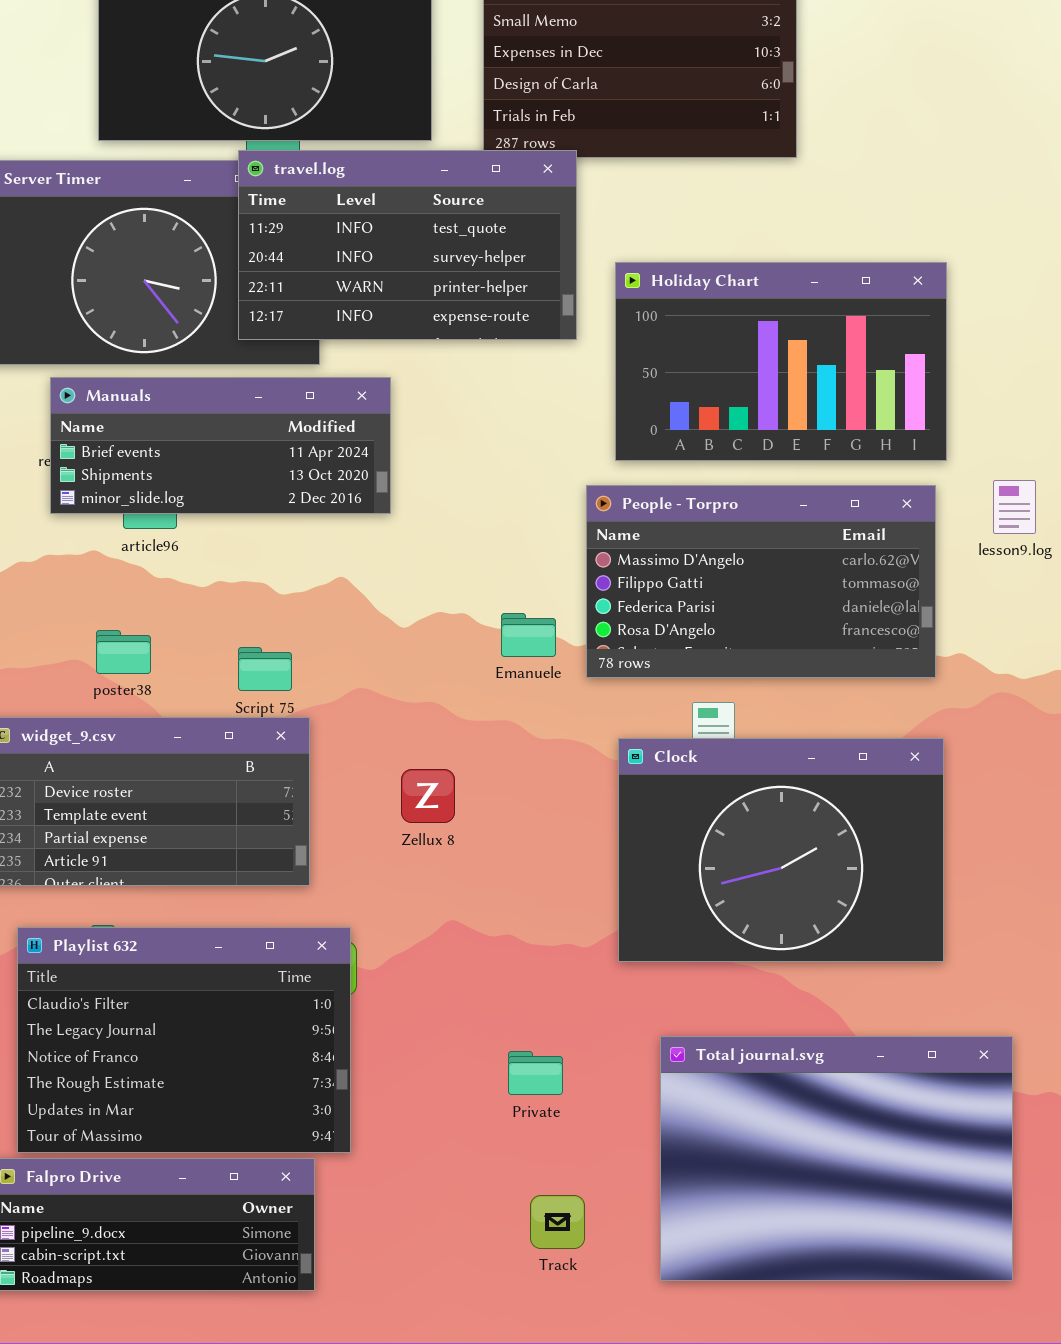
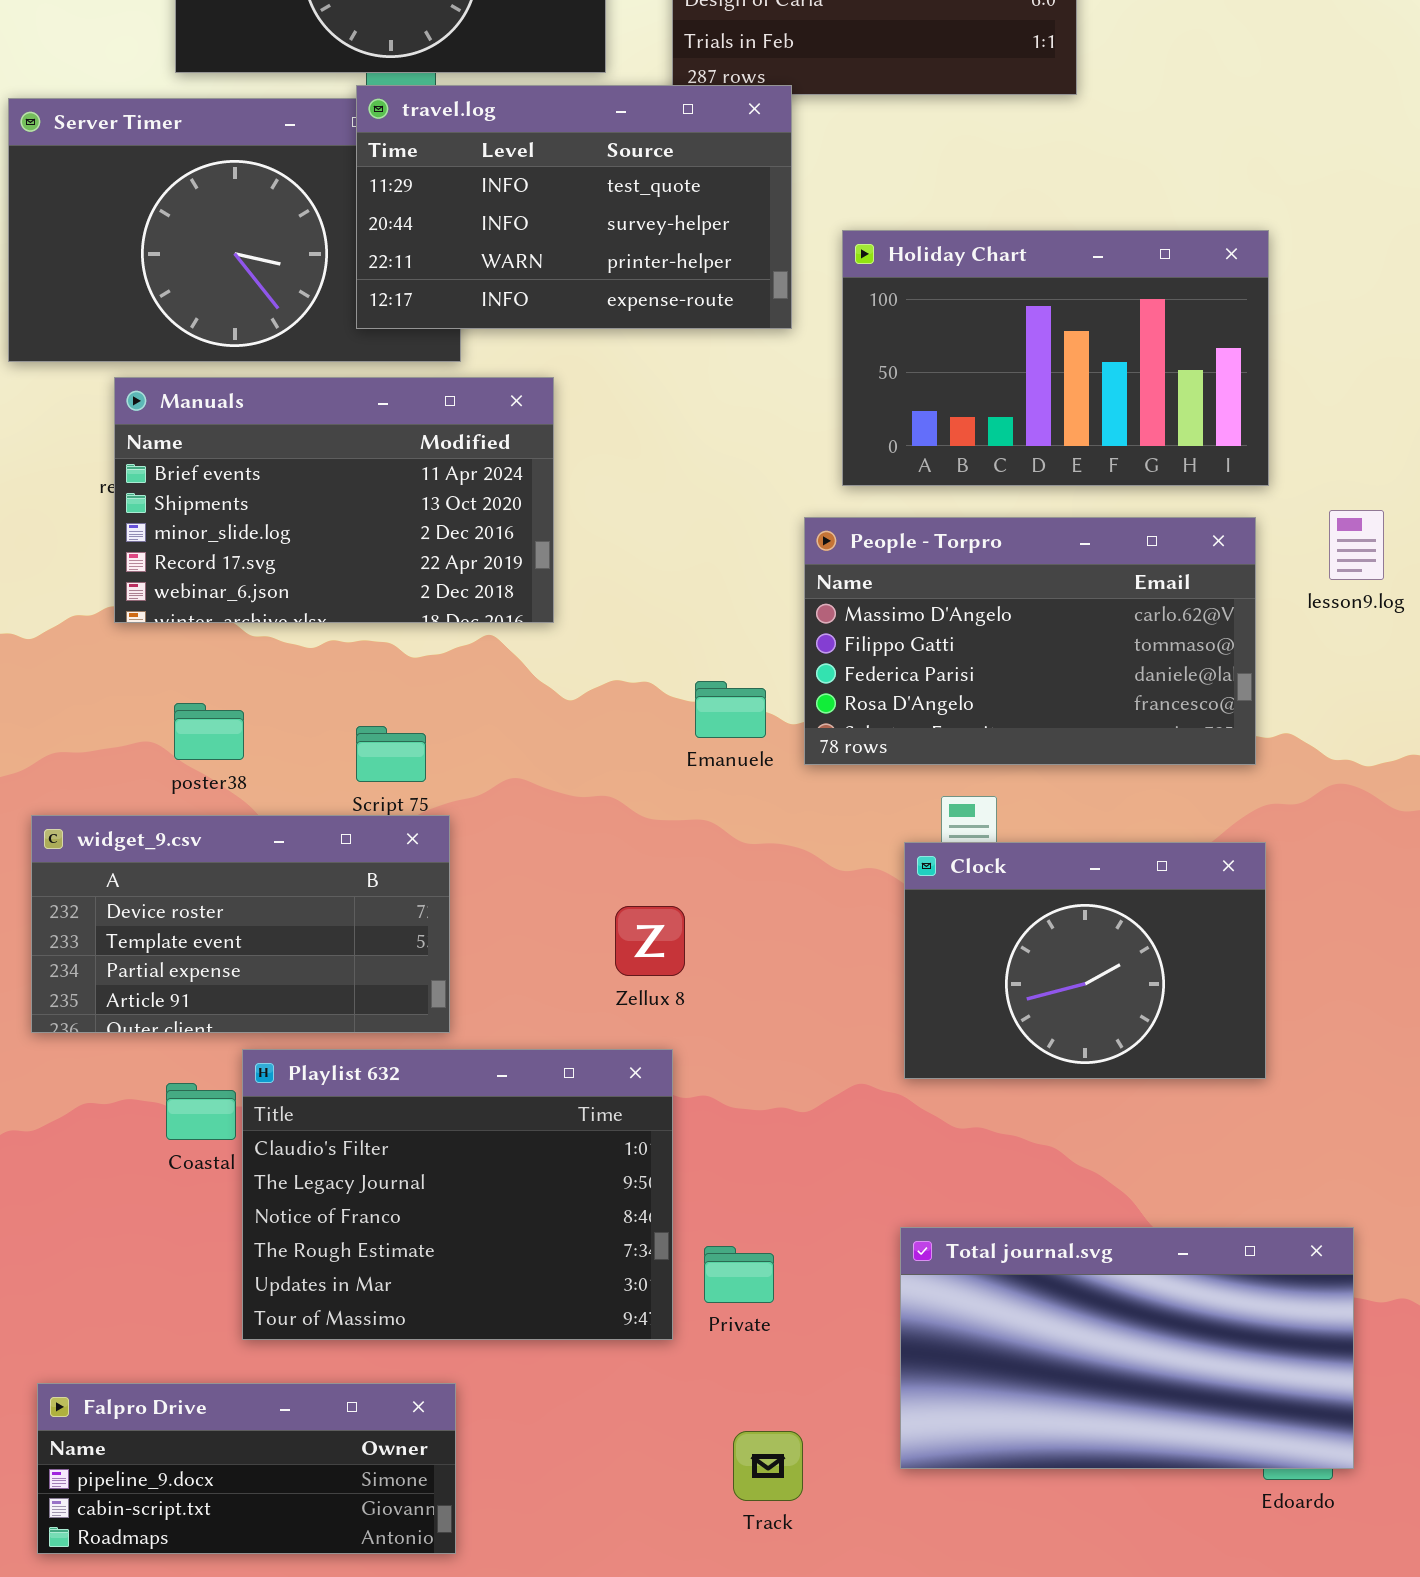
Manuals: [50,377,391,514] -> [114,377,554,623], resized
Clock: [618,738,944,962] -> [904,842,1266,1079], resized
Zellux 8: [401,769,455,823] -> [615,906,685,976], moved
Playlist 632: [17,927,351,1153] -> [242,1049,673,1340], moved
Total journal.svg: [660,1036,1013,1281] -> [900,1227,1354,1469], resized

